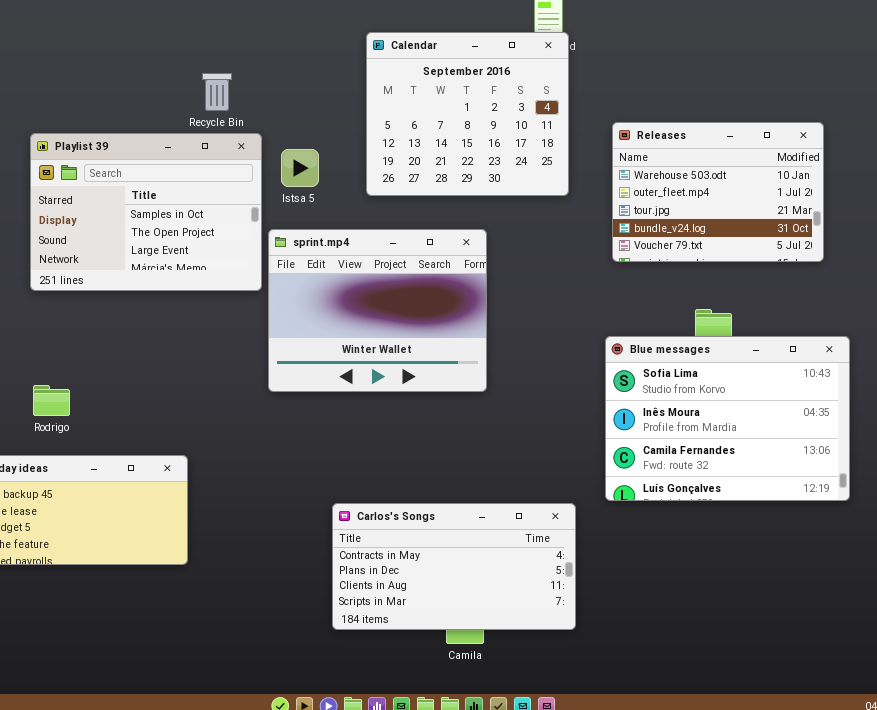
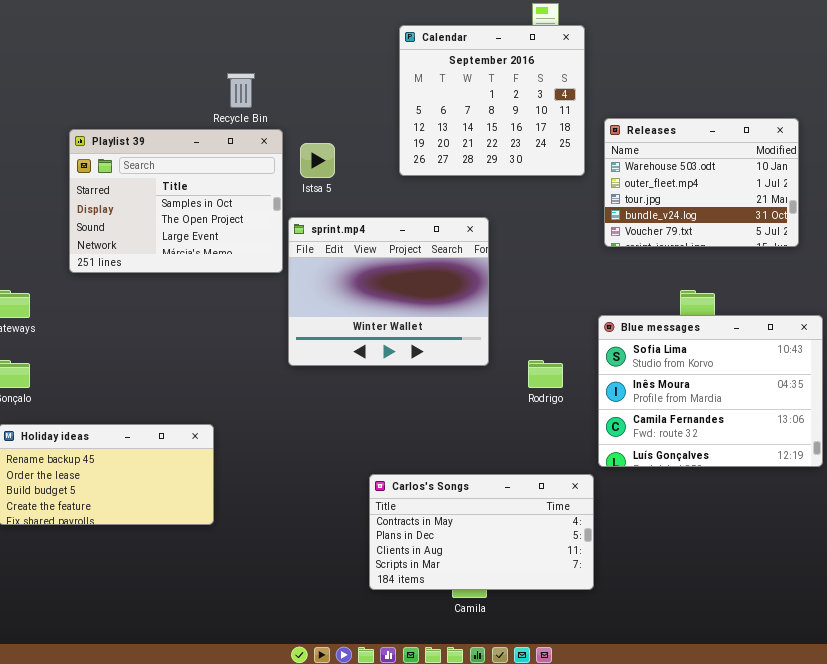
Calendar: [366,32,569,196] -> [399,25,585,176], moved
Rodrigo: [33,385,70,416] -> [528,360,563,388], moved
Carlos's Songs: [332,503,576,630] -> [369,474,594,590], moved

